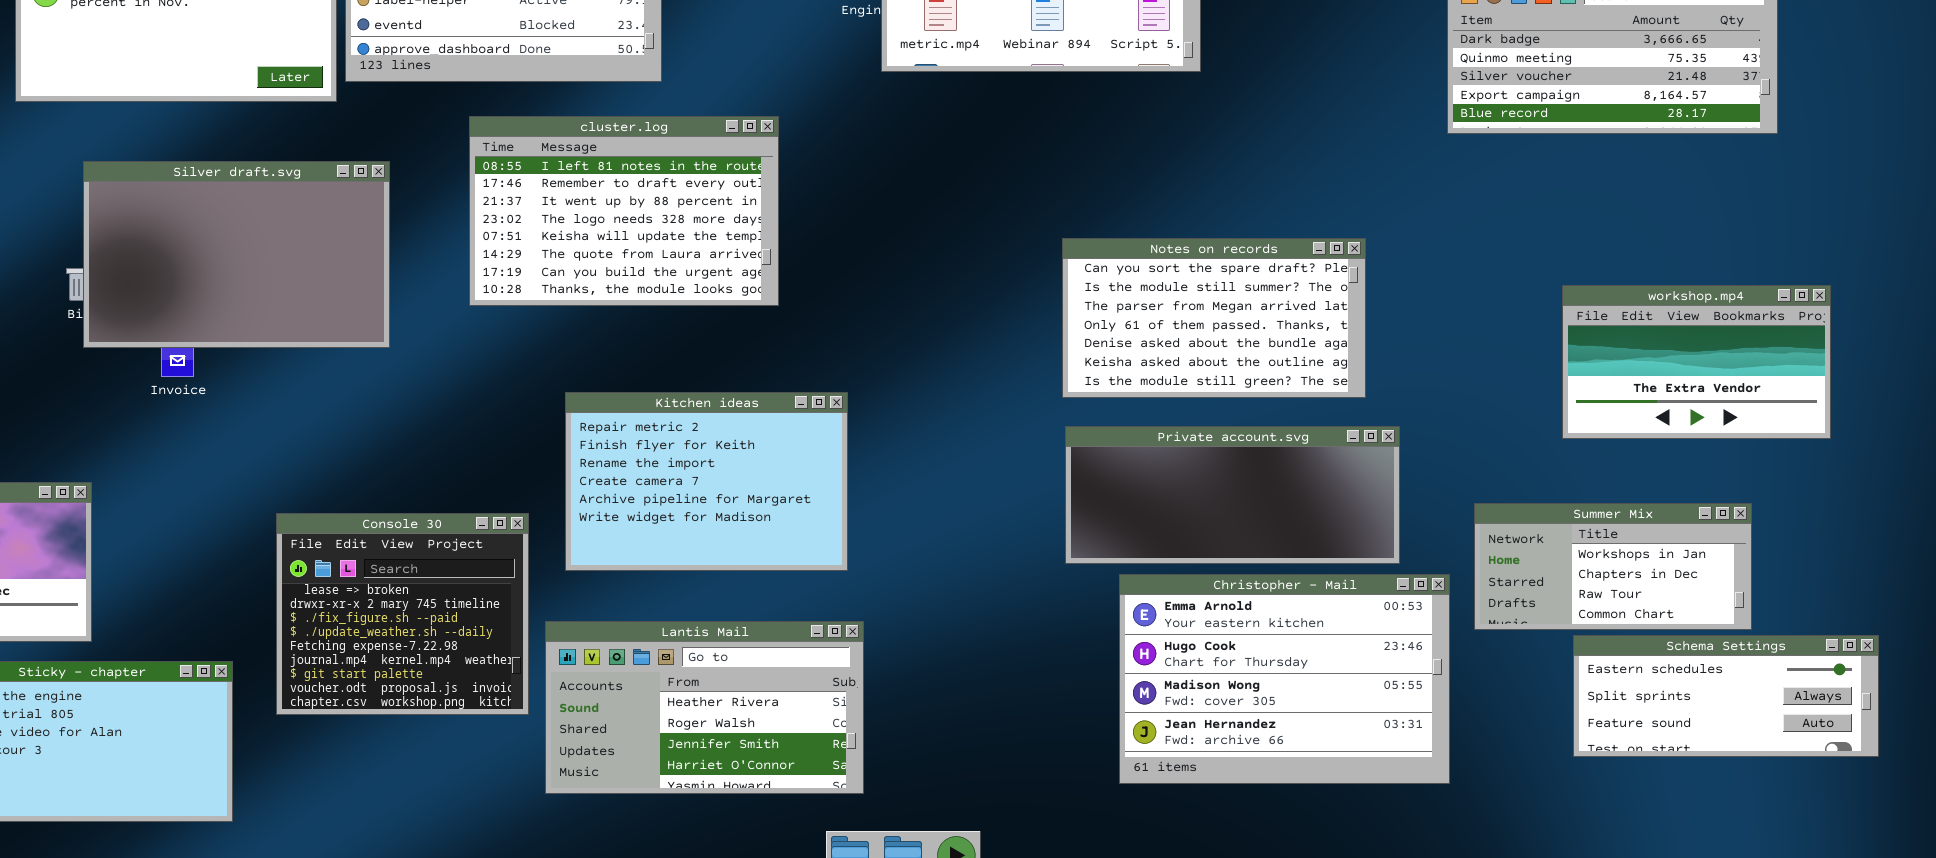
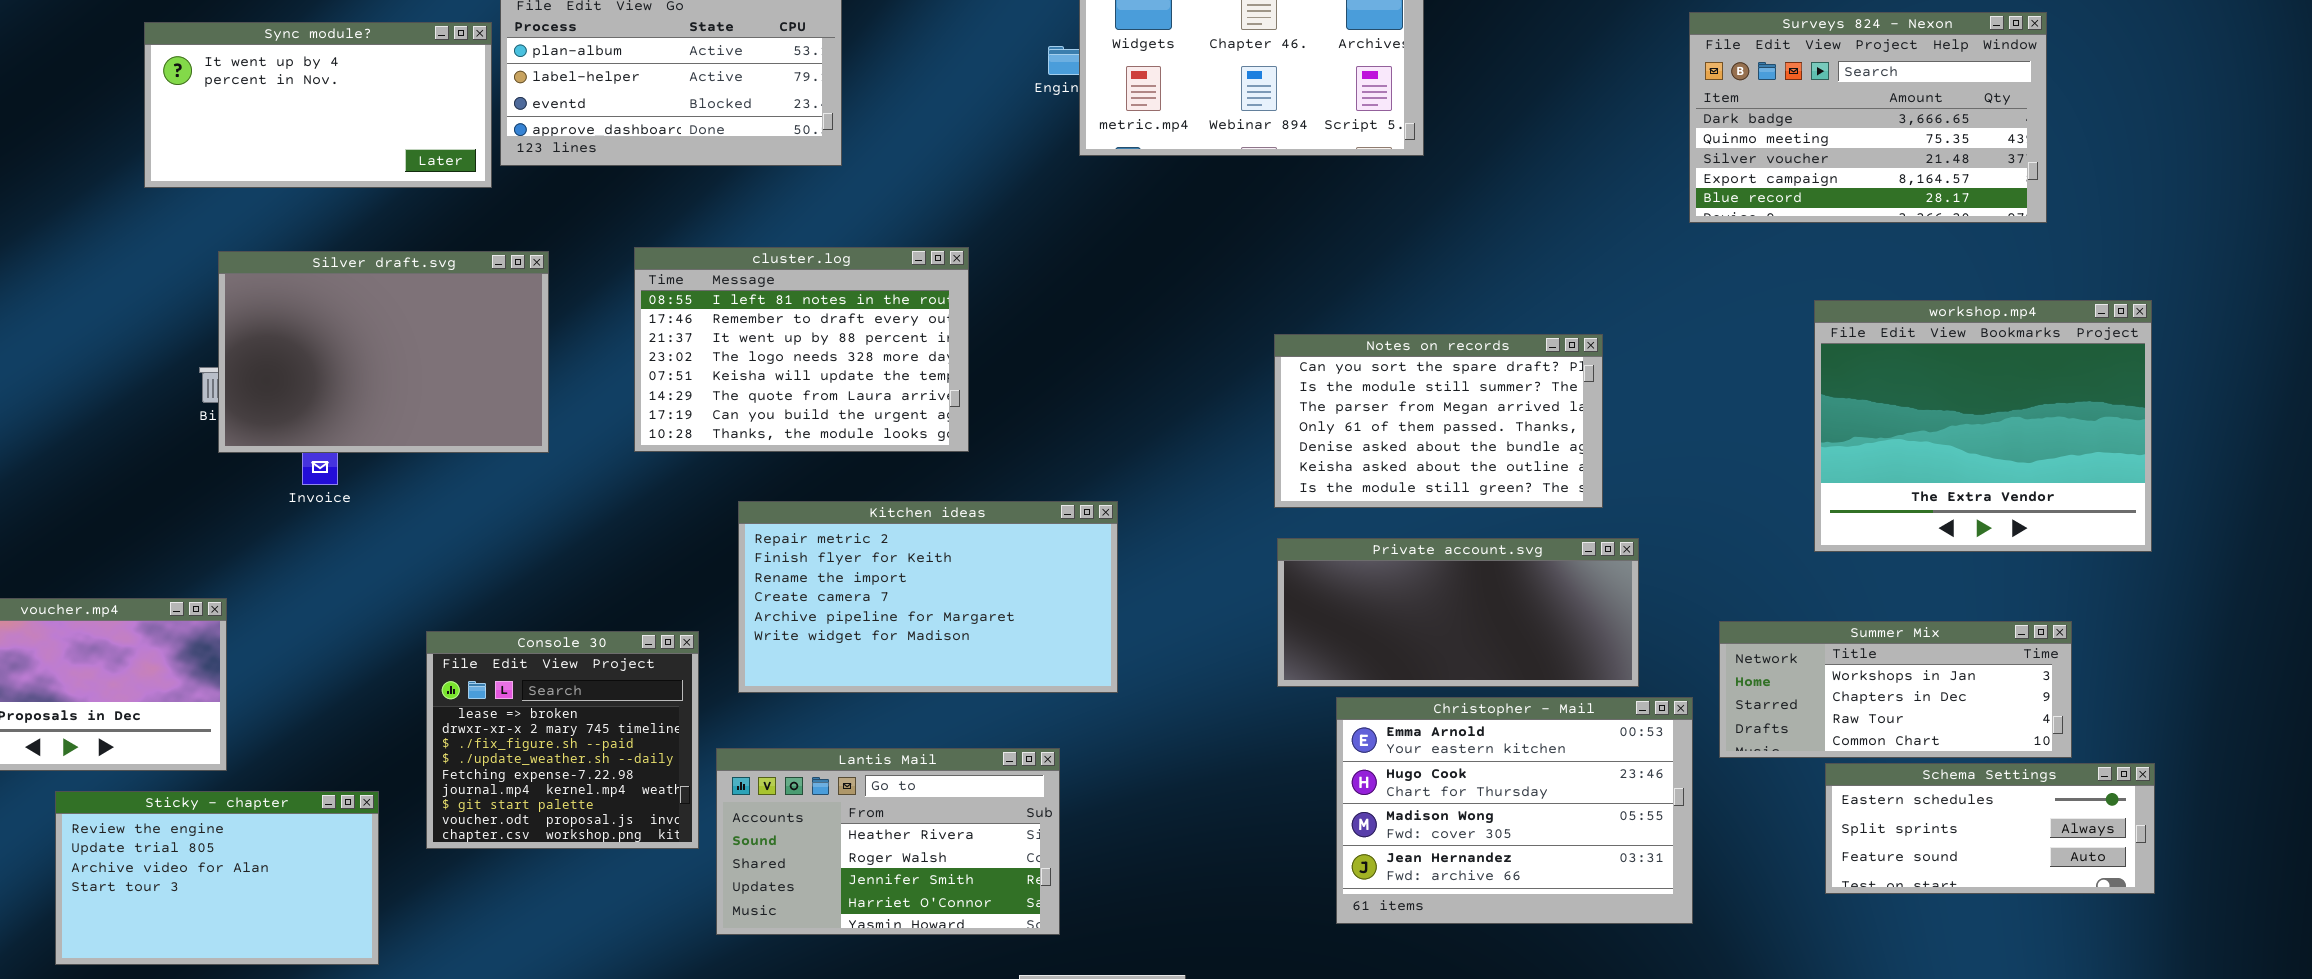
cluster.log: [469,116,779,306] -> [634,247,969,452], moved
workshop.mp4: [1562,285,1831,439] -> [1814,300,2152,552], resized
Kitchen ideas: [565,392,848,571] -> [738,501,1118,693], resized
Summer Mix: [1474,503,1752,630] -> [1719,621,2072,758], resized

